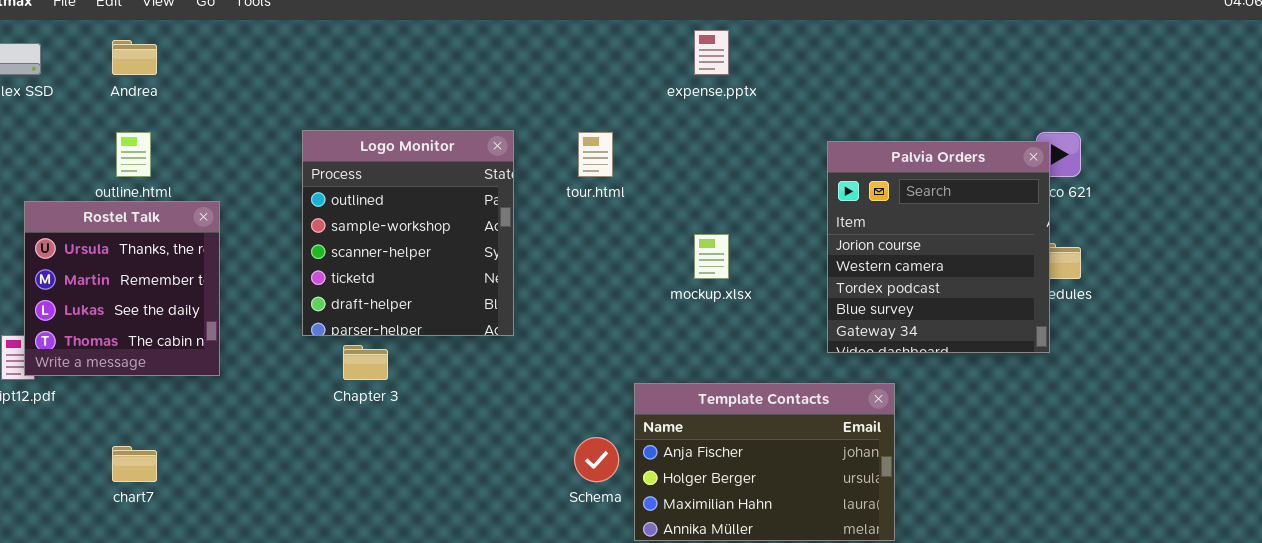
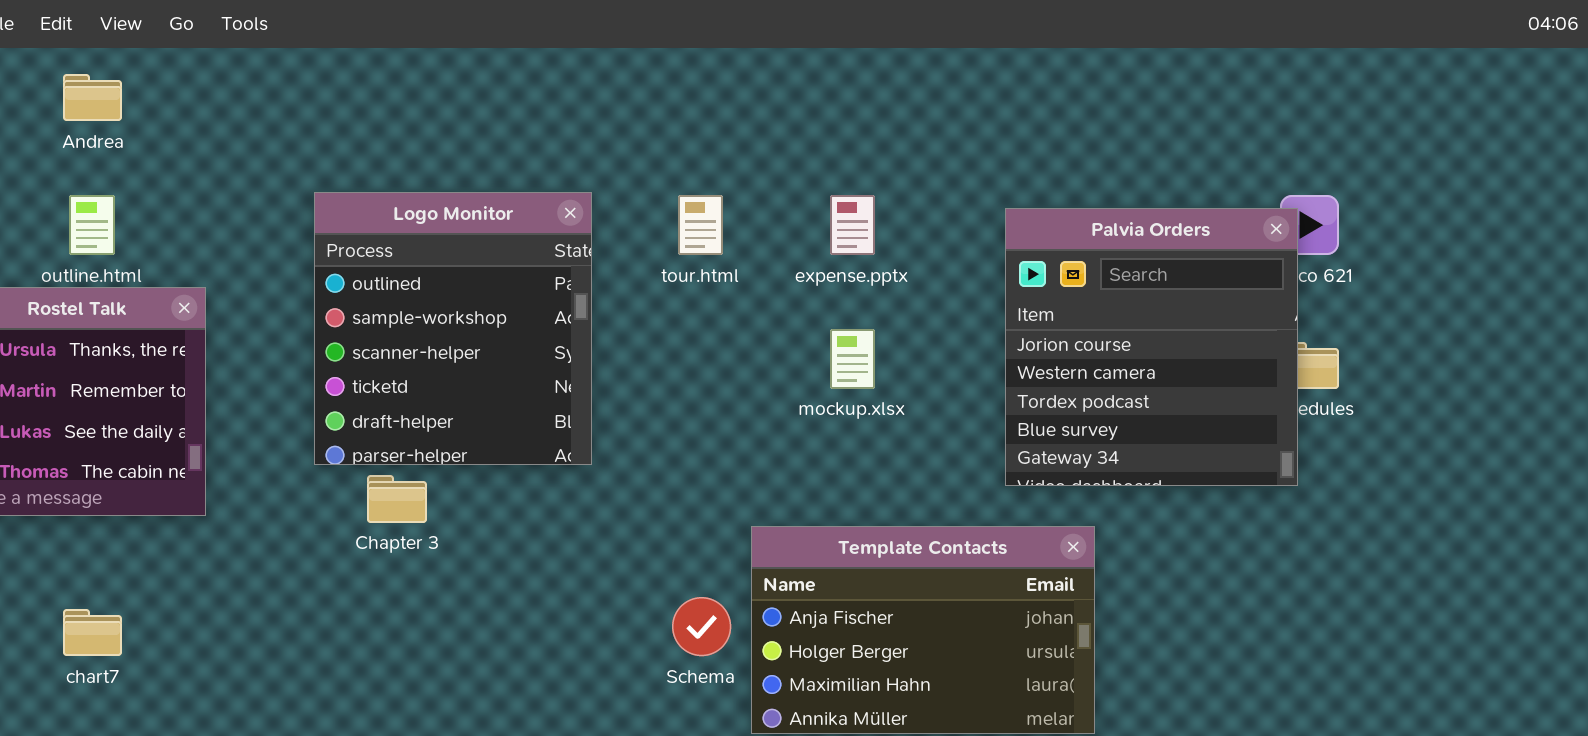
expense.pptx: [694,30,729,75] -> [830,195,875,255], moved

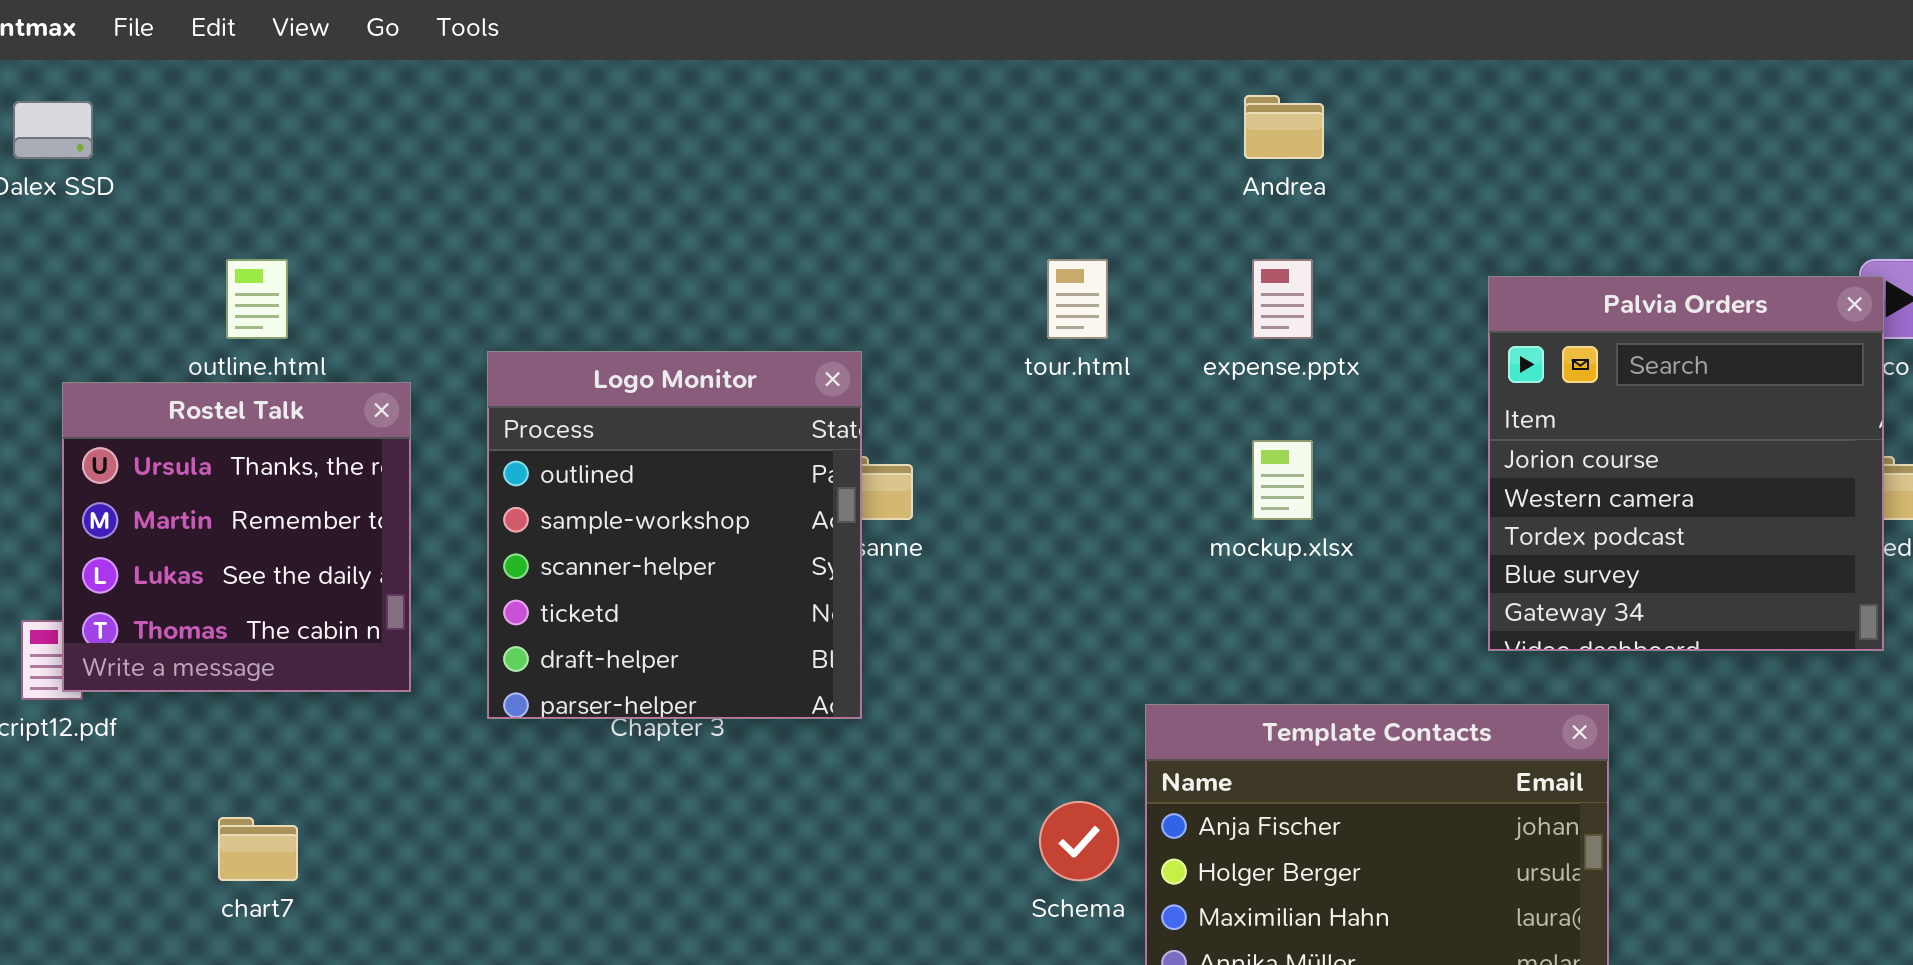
Andrea: [63,74,122,121] -> [1244,95,1324,159], moved
Logo Monitor: [314,192,592,465] -> [487,351,862,719], moved

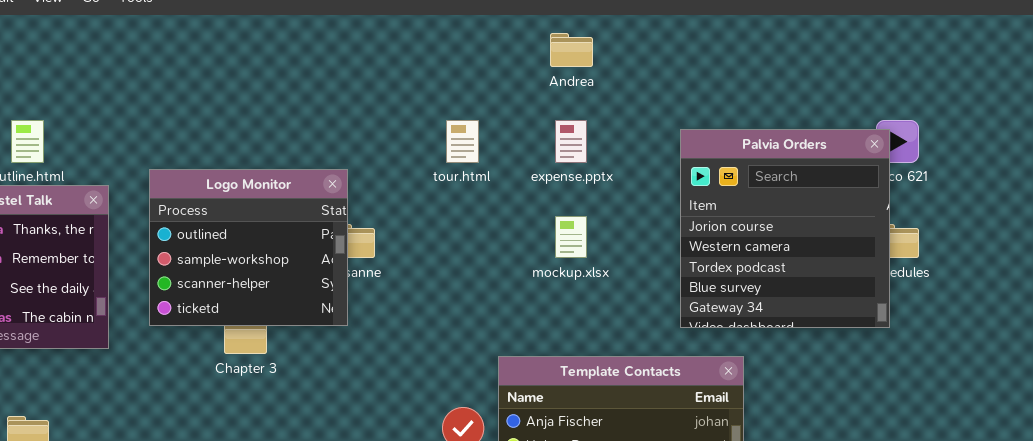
Logo Monitor: [487,351,862,719] -> [149,169,348,326], resized

